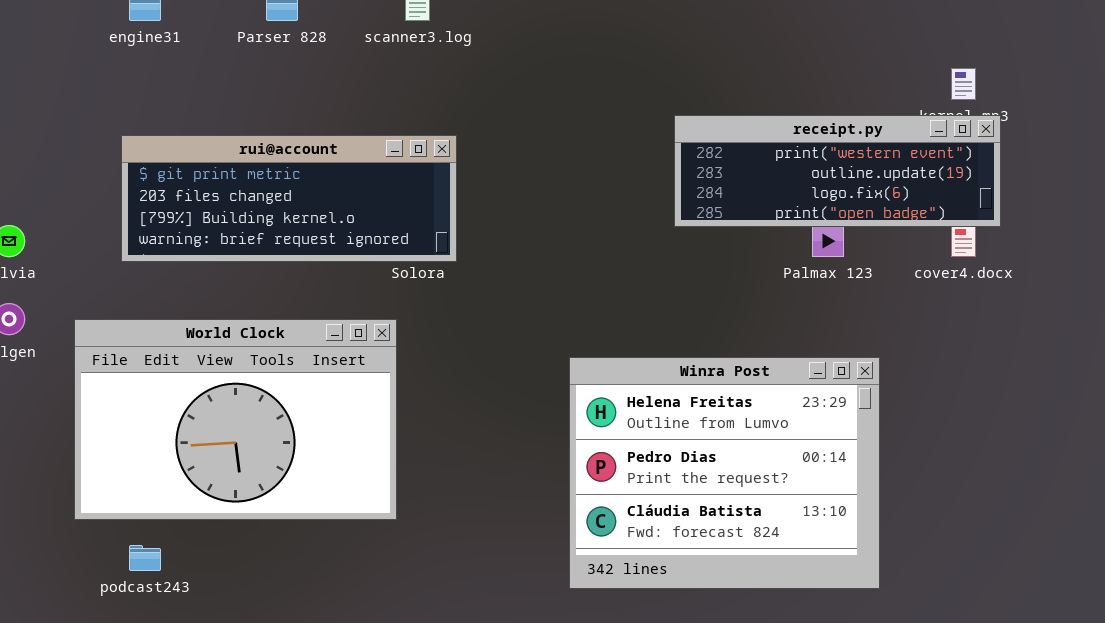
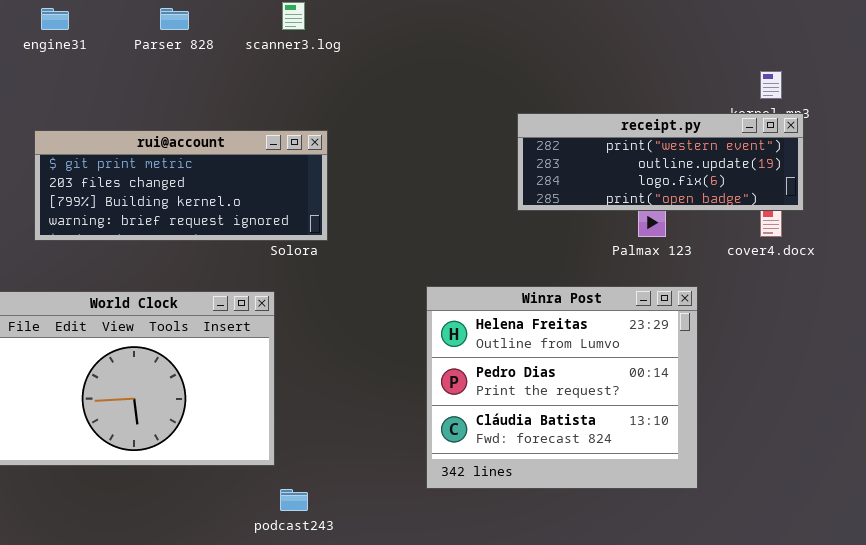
Winra Post: [569,357,880,589] -> [426,286,698,489], moved
podcast243: [129,545,161,571] -> [280,489,308,511], moved

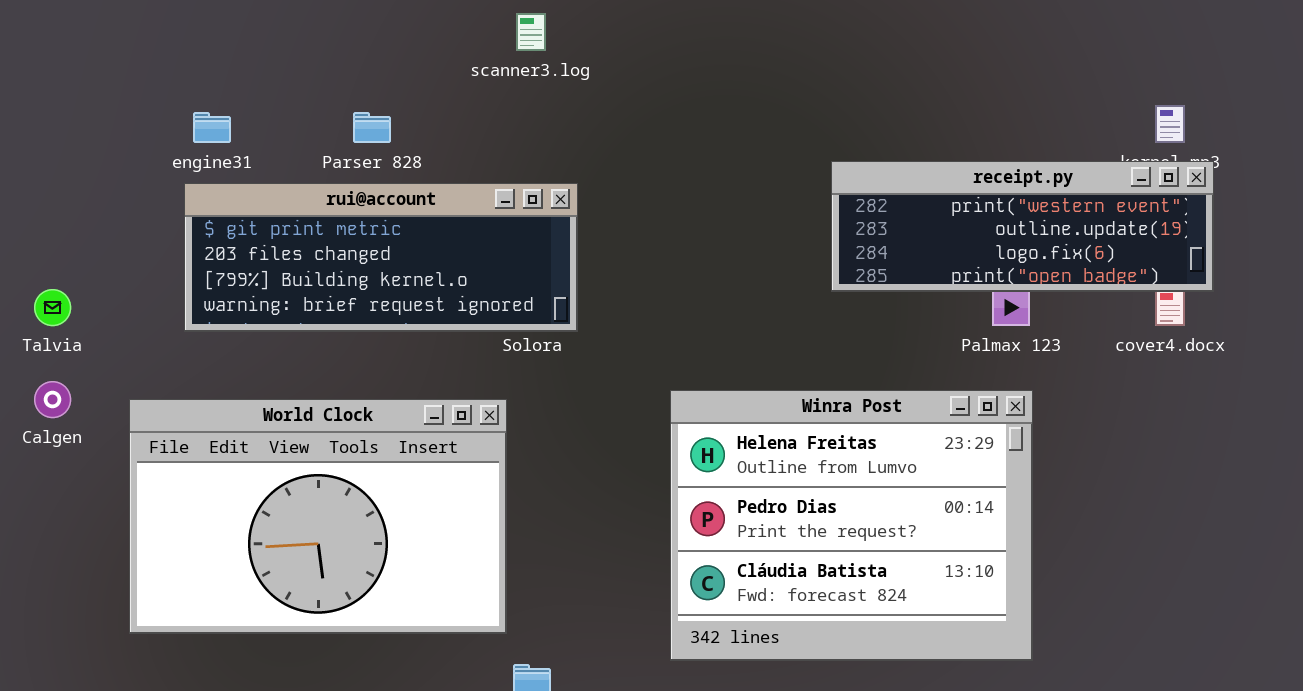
engine31: [41,8,69,30] -> [193,112,231,143], moved
Parser 828: [160,8,189,30] -> [353,112,391,143], moved
Winra Post: [426,286,698,489] -> [670,390,1033,661], moved

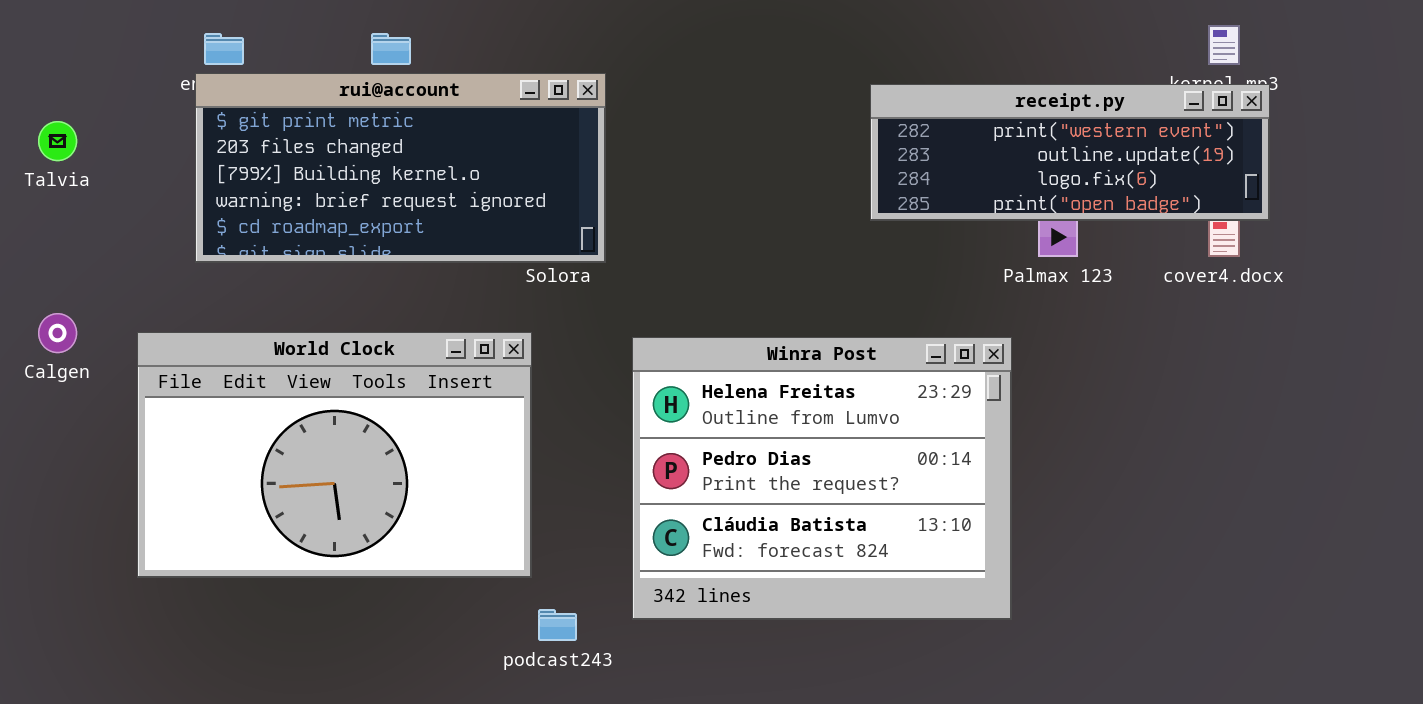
rui@account: [184,183,578,332] -> [195,73,606,263], resized
Talvia: [34,289,71,326] -> [38,121,77,161], moved
Winra Post: [670,390,1033,661] -> [632,337,1012,620], moved

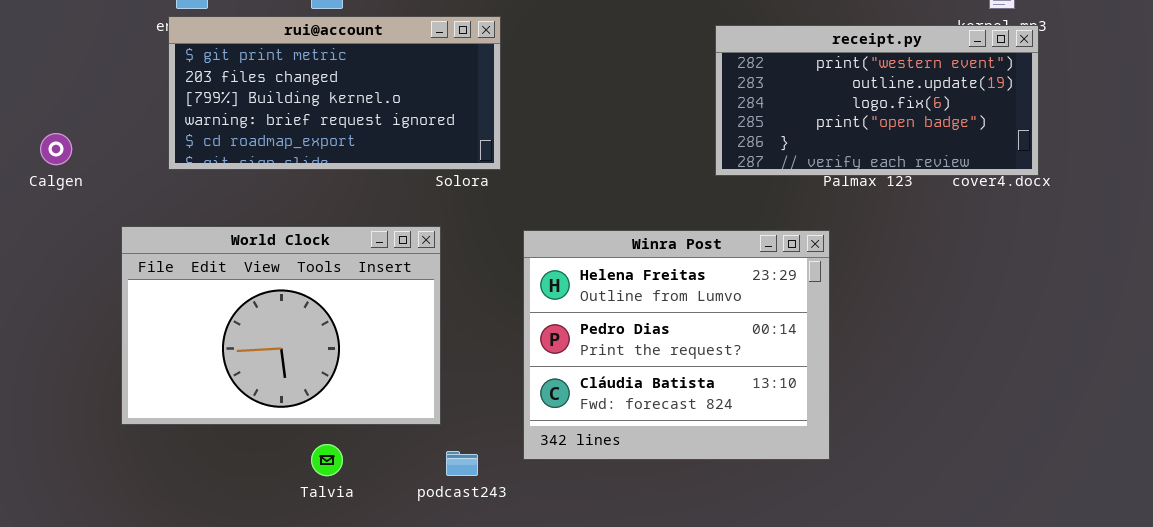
receipt.py: [870,84,1270,221] -> [715,25,1039,176], resized
Talvia: [38,121,77,161] -> [311,444,343,476], moved
Calgen: [38,313,77,353] -> [40,133,72,165], moved

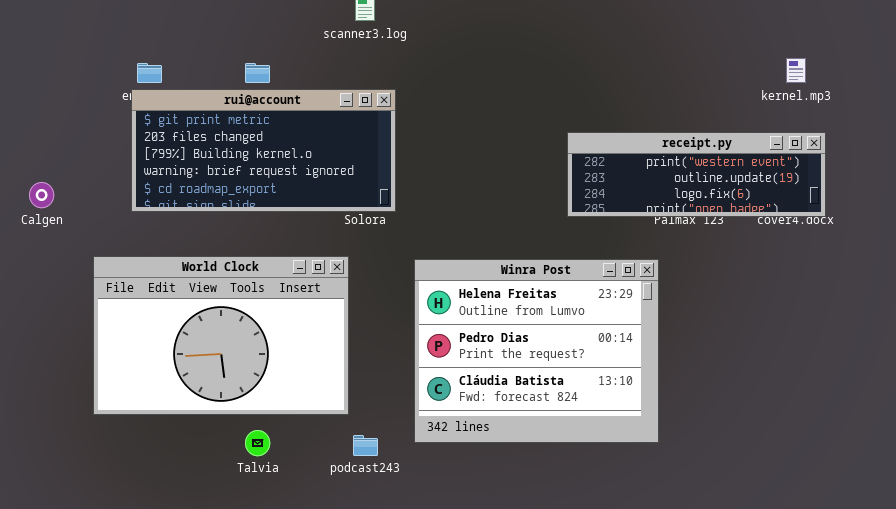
receipt.py: [715,25,1039,176] -> [567,132,826,217], resized

